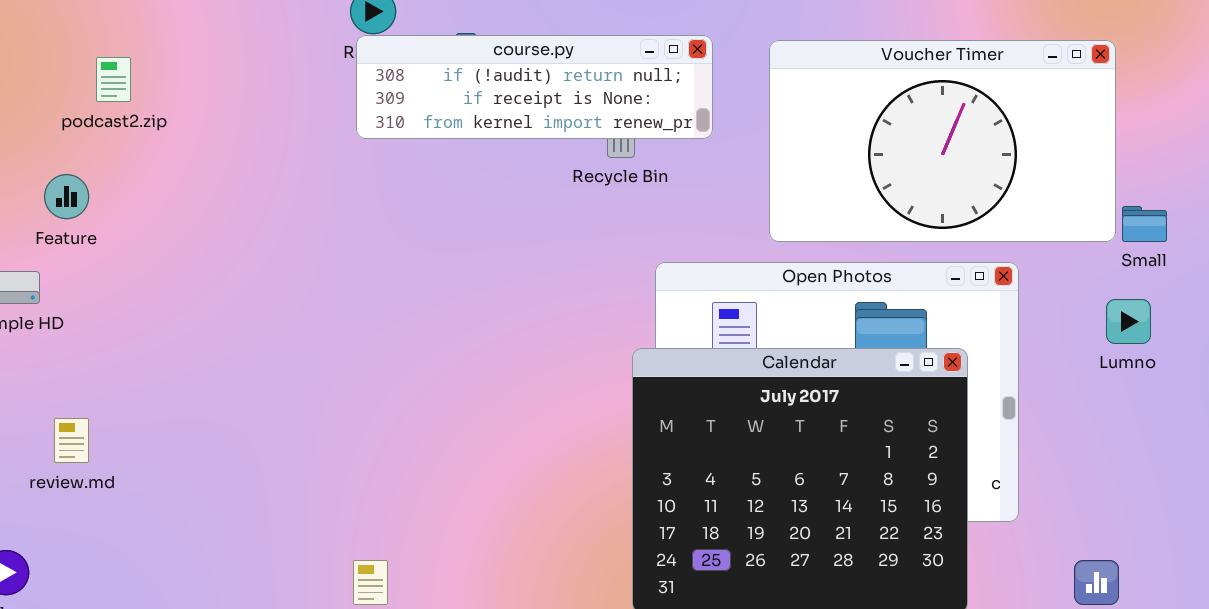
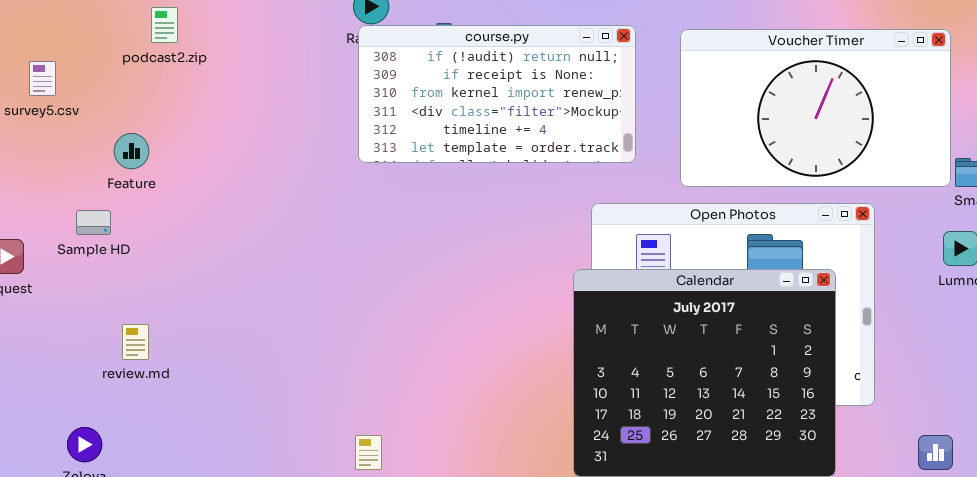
course.py: [356,35,713,139] -> [358,25,636,163], resized
podcast2.zip: [96,57,131,102] -> [151,7,178,43], moved

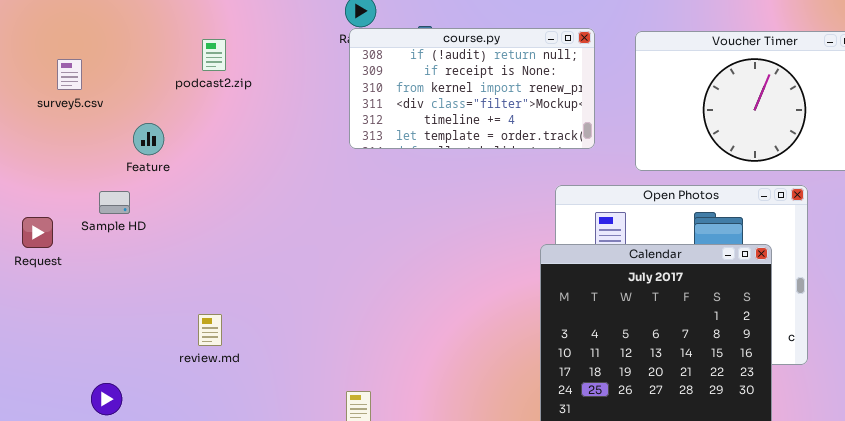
podcast2.zip: [151,7,178,43] -> [202,39,226,71], moved
review.md: [122,324,149,360] -> [198,314,222,346], moved

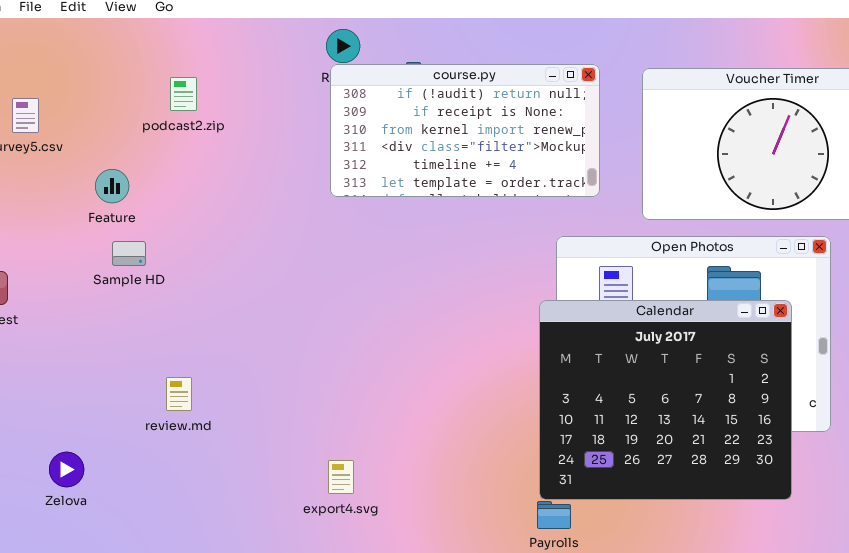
Sample HD: [99,191,130,214] -> [112,241,146,266], moved

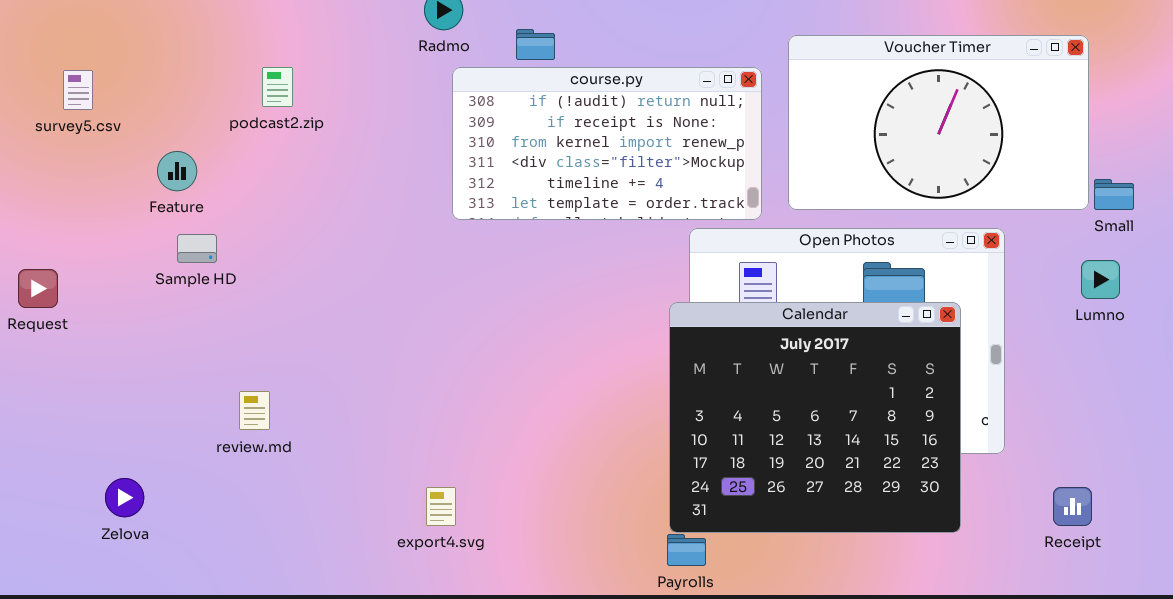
course.py: [330,64,600,197] -> [452,67,762,220], moved
podcast2.zip: [170,77,197,111] -> [262,67,293,107], moved

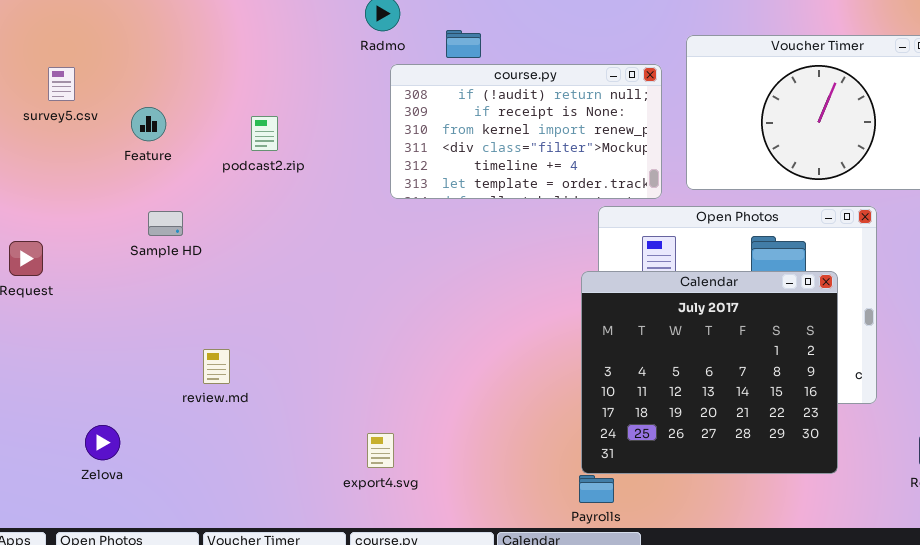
podcast2.zip: [262,67,293,107] -> [251,116,278,151], moved
Feature: [157,151,197,191] -> [131,107,166,141], moved

